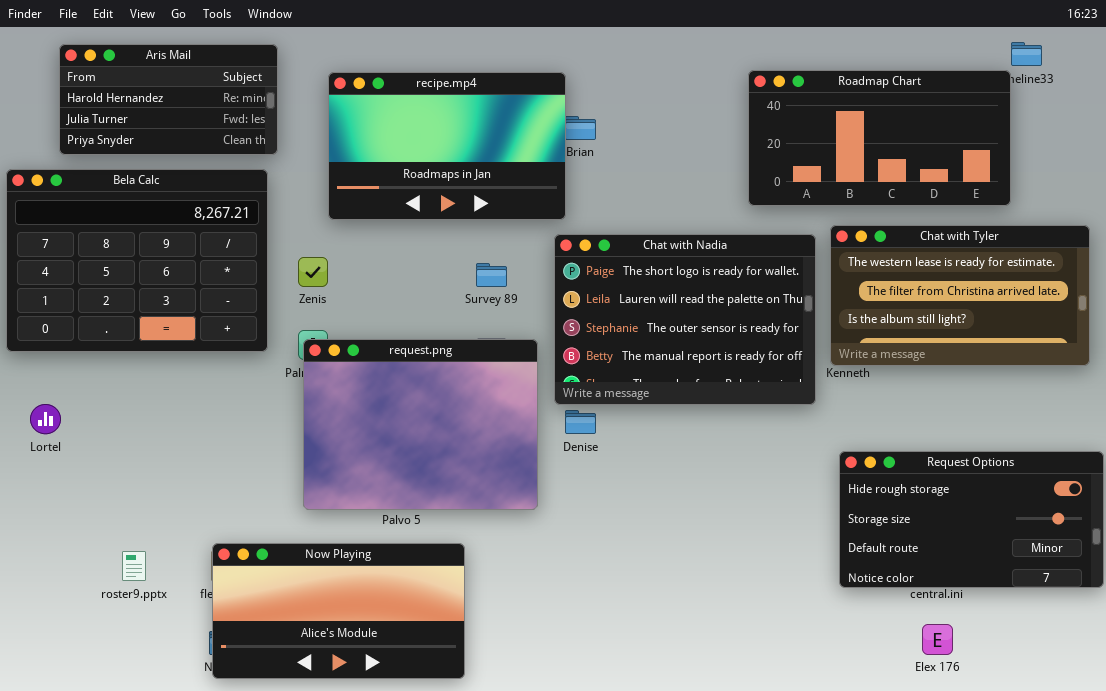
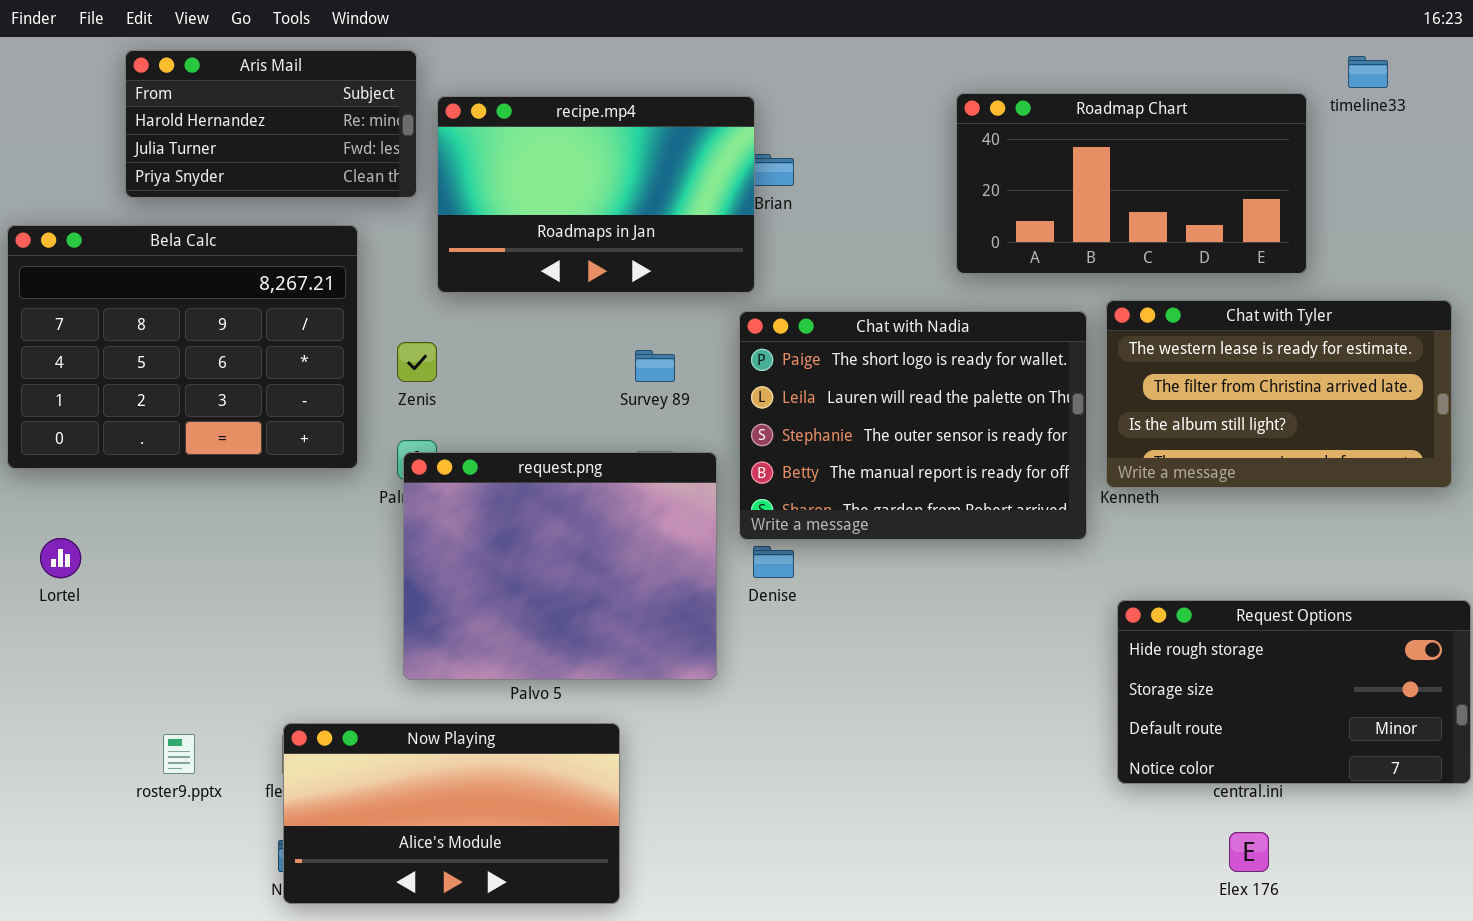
Aris Mail: [59,44,278,155] -> [125,50,417,198], moved
Roadmap Chart: [748,70,1011,206] -> [956,93,1307,274], moved

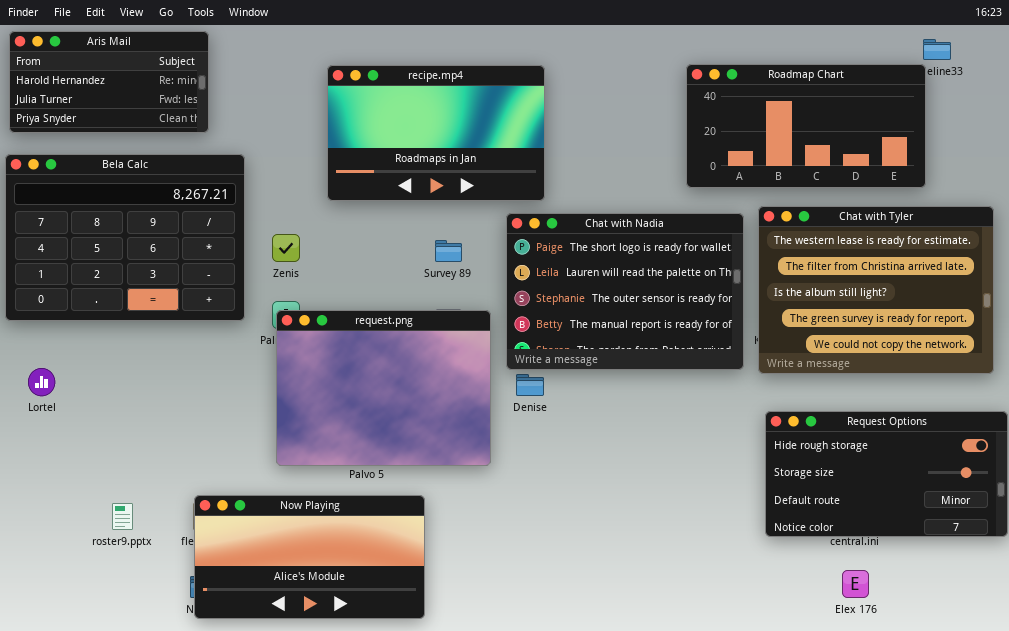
Aris Mail: [125,50,417,198] -> [9,31,209,133], moved
Roadmap Chart: [956,93,1307,274] -> [686,64,926,188], moved
recipe.mp4: [437,96,755,293] -> [327,65,545,201], moved
Chat with Tyler: [1106,300,1452,488] -> [758,206,994,374], resized

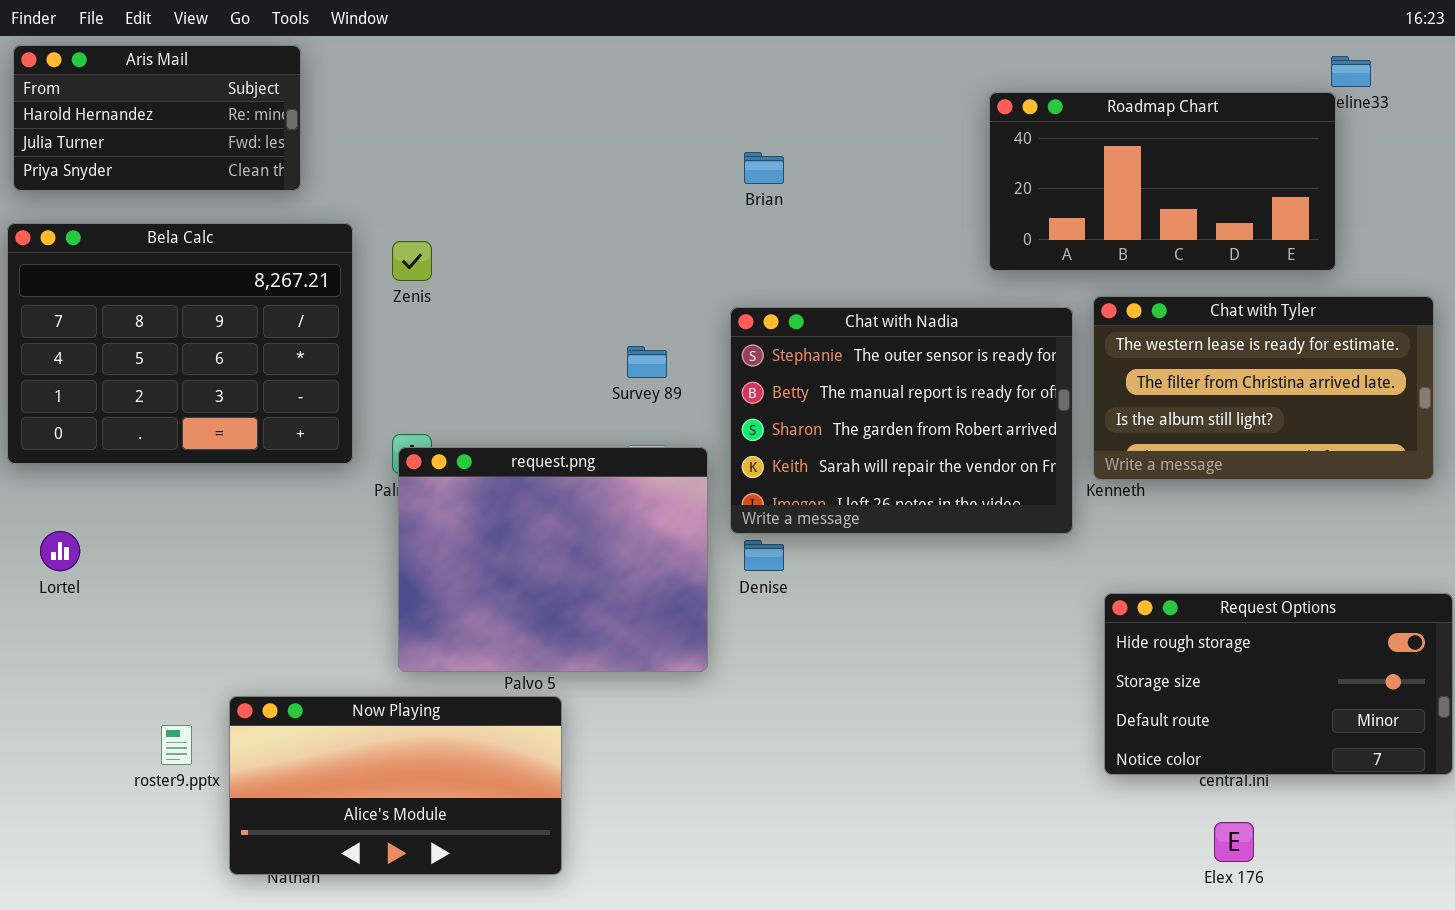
recipe.mp4: [327,65,545,201] -> none, closed
Chat with Tyler: [758,206,994,374] -> [1093,296,1434,480], resized
Chat with Nadia: [506,213,744,370] -> [730,307,1073,534], scrolled down 2 rows
Zenis: [272,234,300,262] -> [392,241,432,281], moved
Now Playing: [194,495,425,619] -> [229,696,562,875], moved

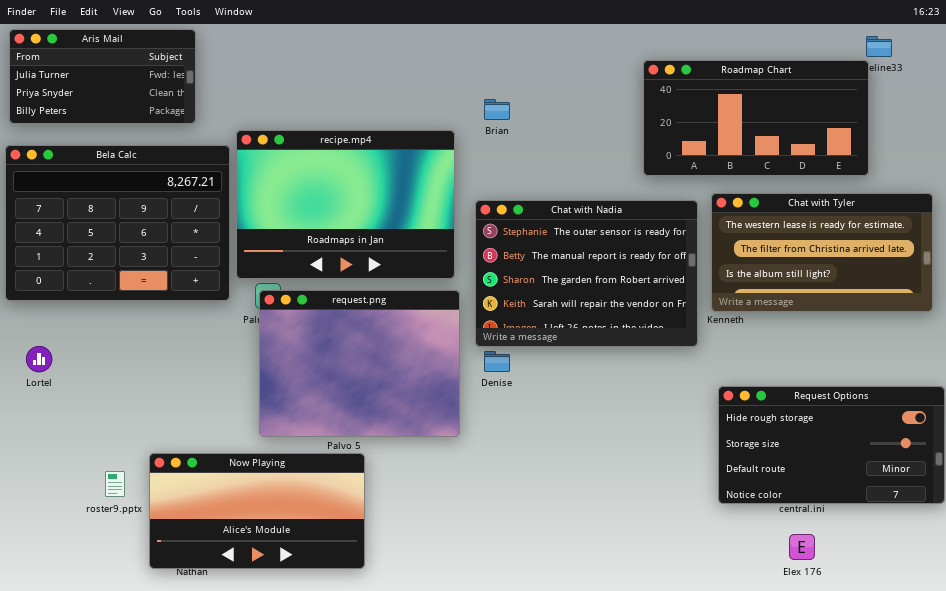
Aris Mail: [13,45,301,191] -> [9,29,196,124], scrolled down 1 row
recipe.mp4: none -> [236,130,455,279], opened

